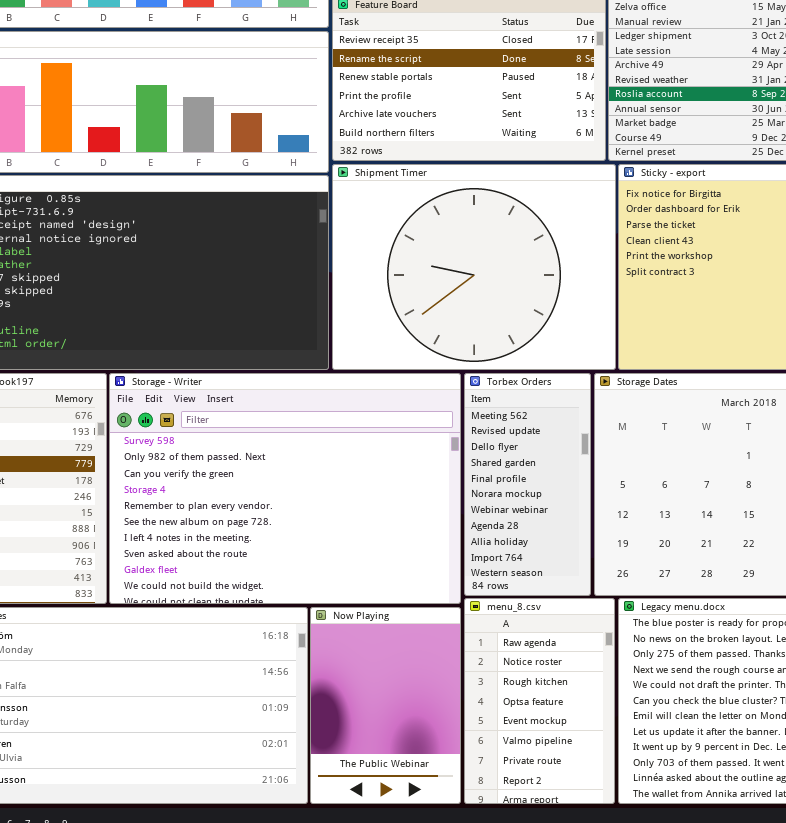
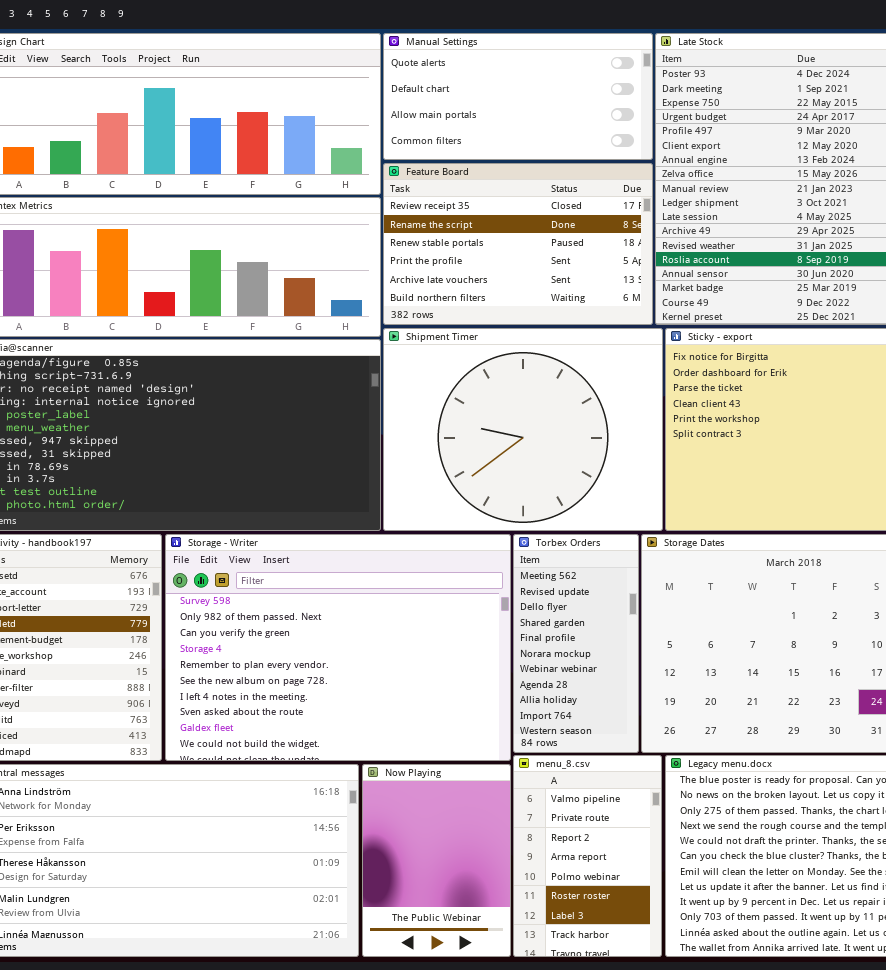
menu_8.csv: [464,598,615,804] -> [513,755,662,957], scrolled down 5 rows

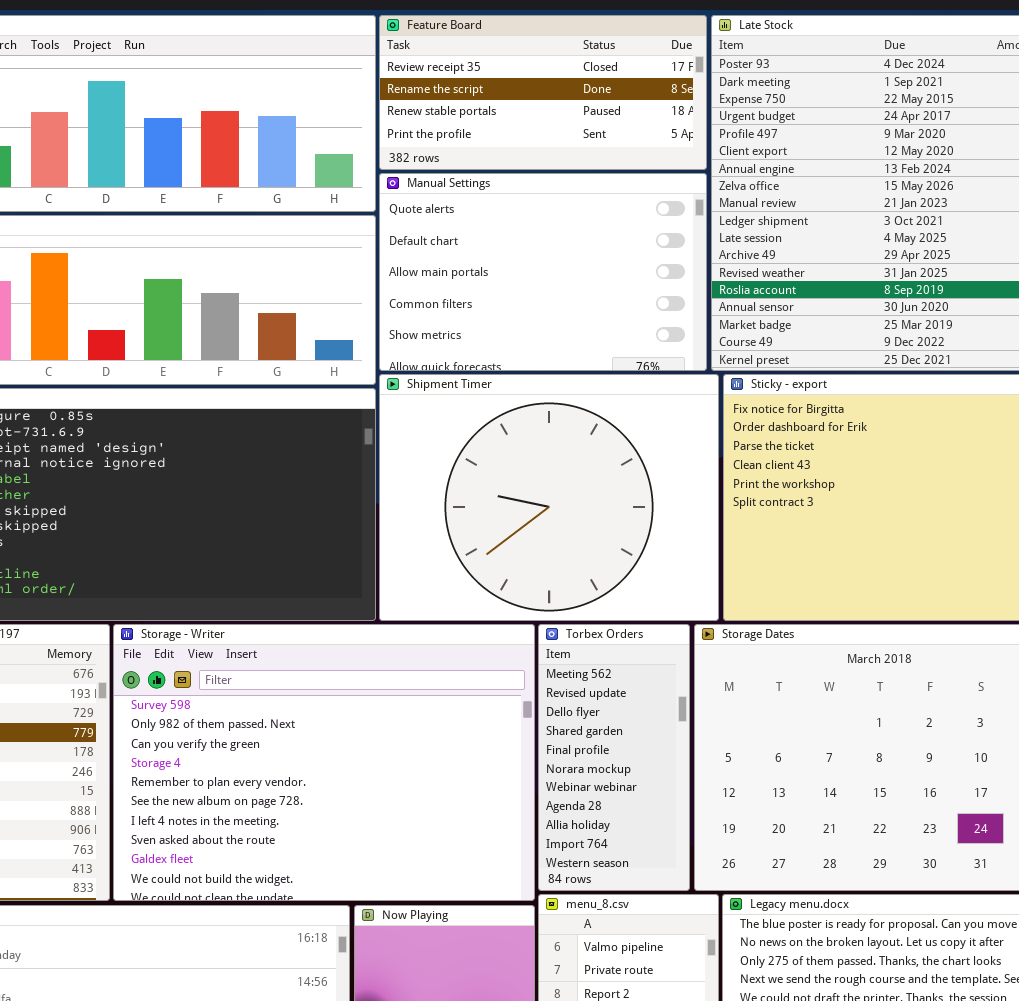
Manual Settings: [383,33,653,160] -> [379,173,707,371], moved, resized
Feature Board: [383,163,653,325] -> [379,15,707,170], moved, resized

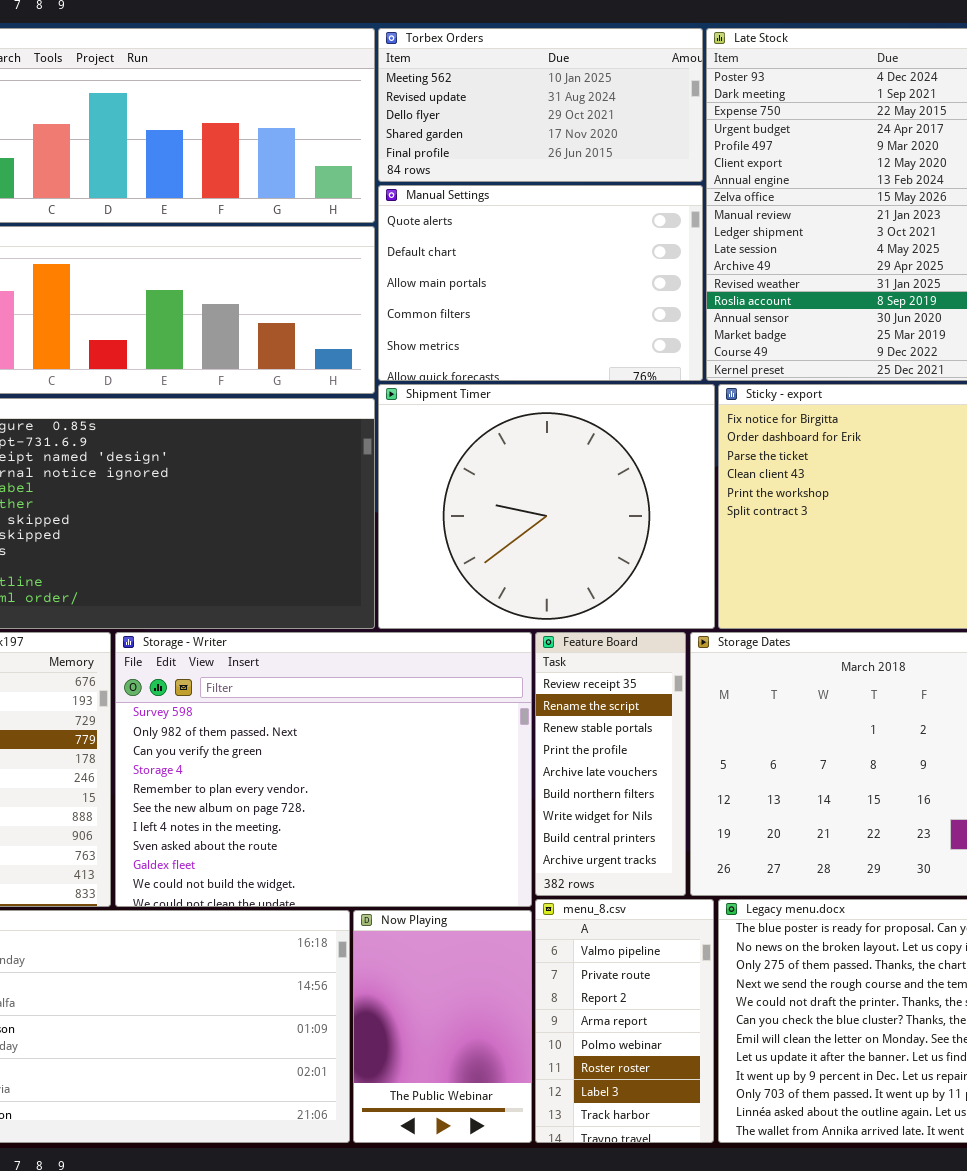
Feature Board: [379,15,707,170] -> [535,632,686,896], moved, resized
Torbex Orders: [538,624,690,891] -> [378,28,703,182], moved, resized

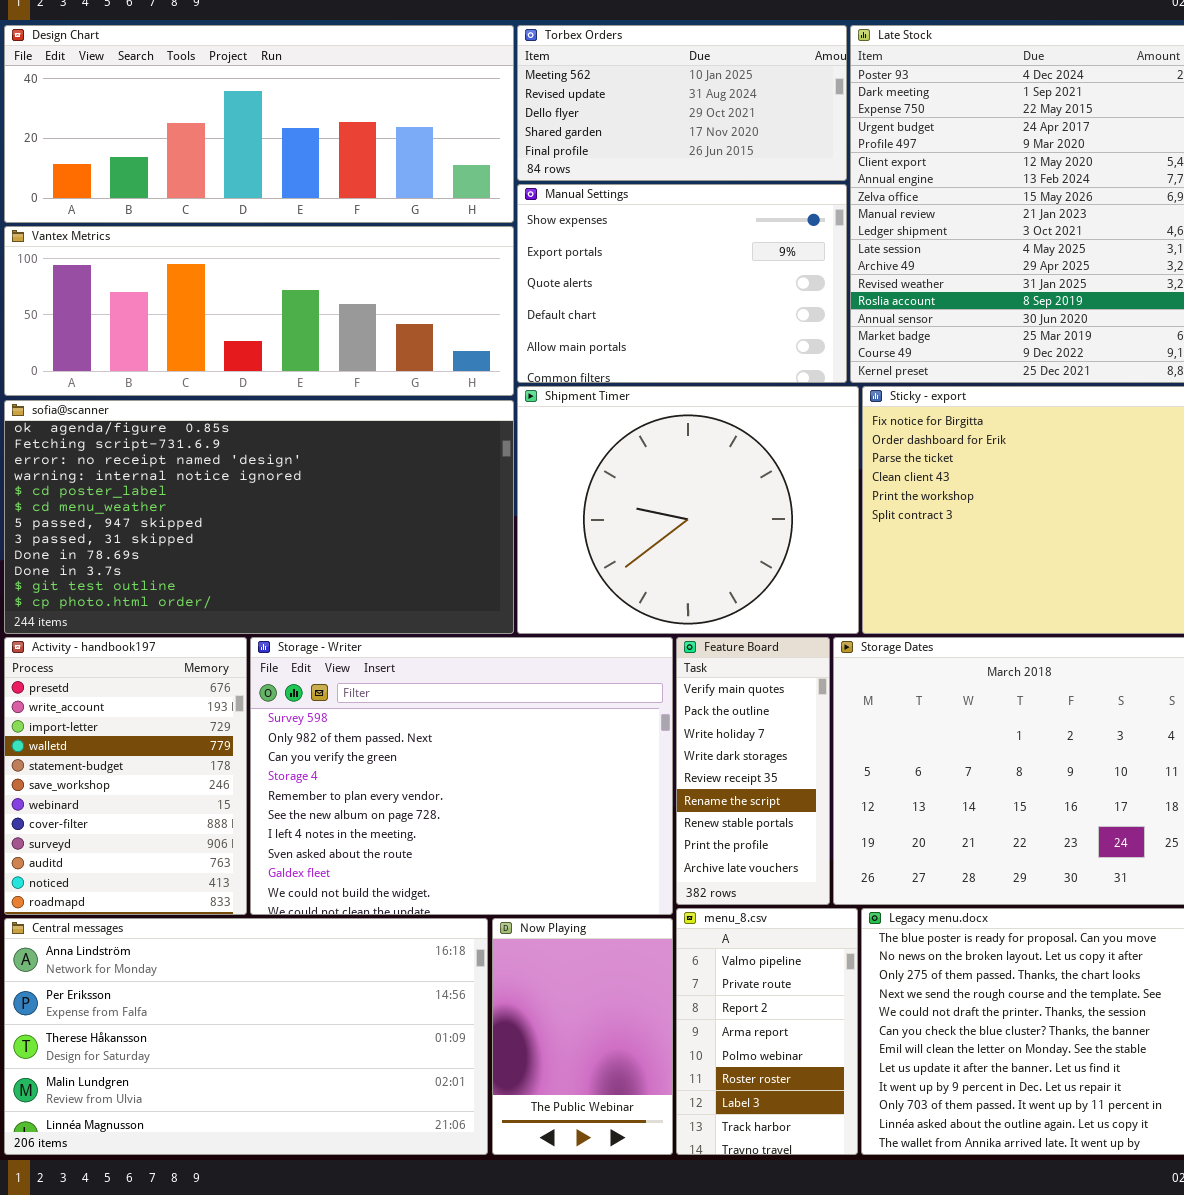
Manual Settings: [378,185,703,381] -> [517,184,847,383], scrolled up 2 rows
Feature Board: [535,632,686,896] -> [676,637,830,905], scrolled up 4 rows

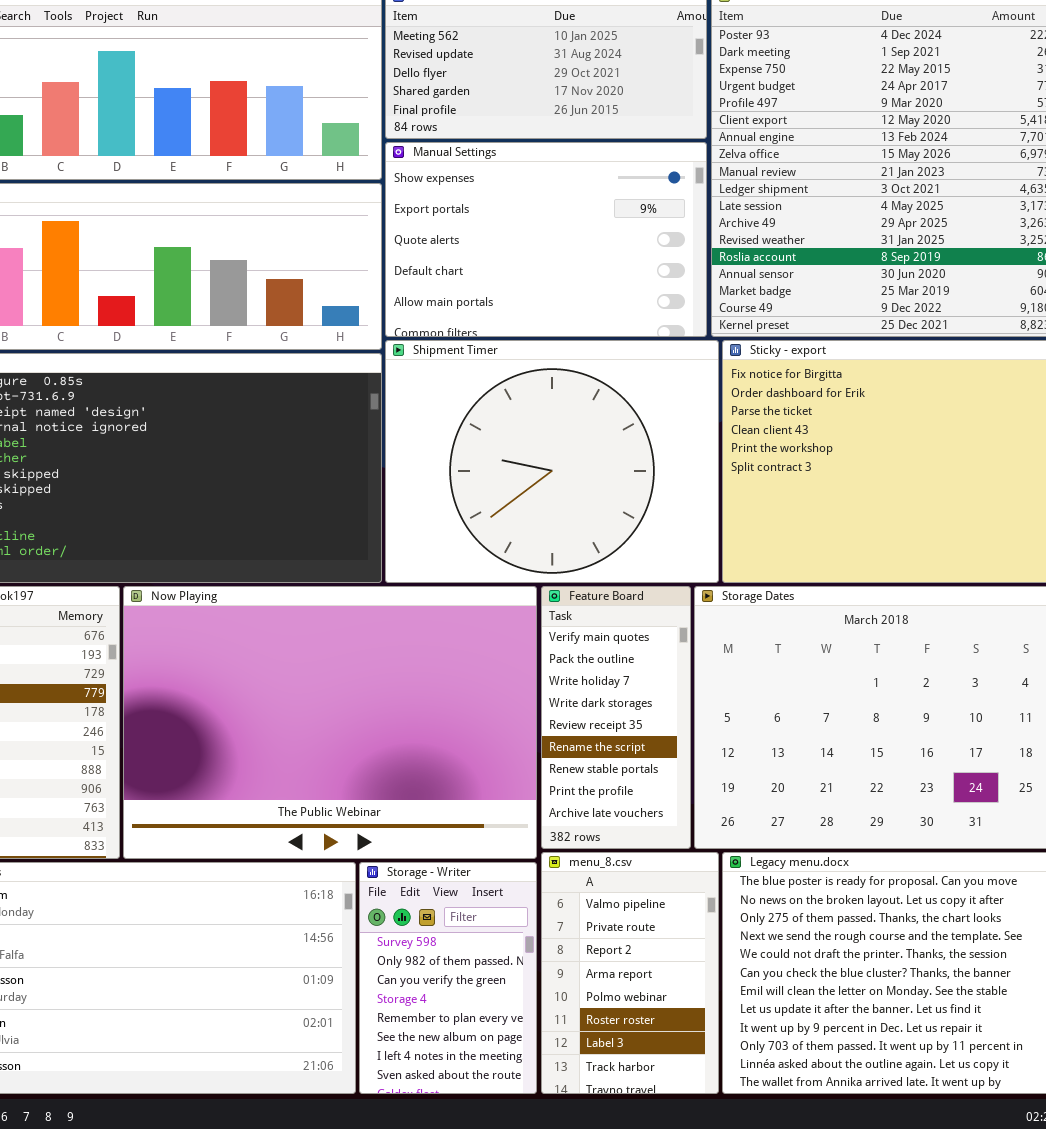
Storage - Writer: [250,637,673,915] -> [359,862,537,1094], moved, resized
Now Playing: [492,918,673,1155] -> [123,586,537,859], moved, resized

